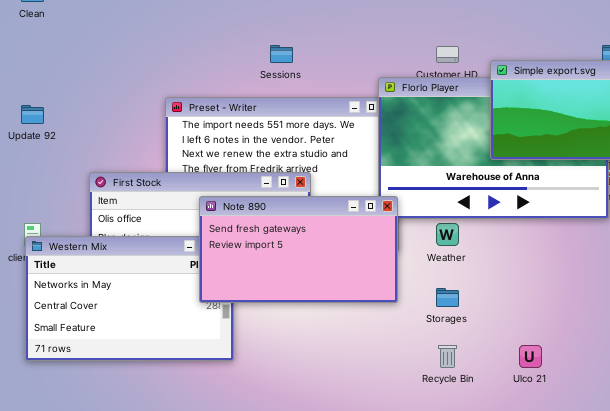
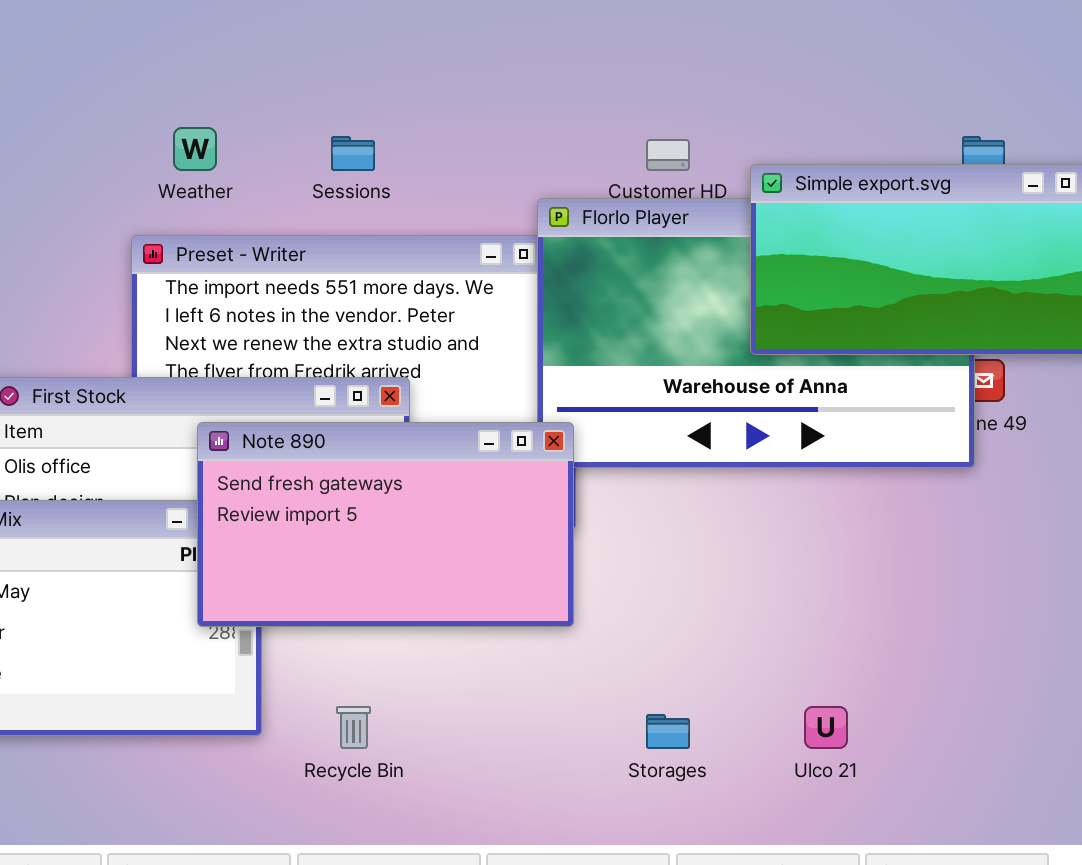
Weather: [436,223,459,246] -> [173,127,217,171], moved
Storages: [436,288,459,307] -> [646,714,690,749], moved
Recycle Bin: [438,345,457,368] -> [336,706,371,749], moved

